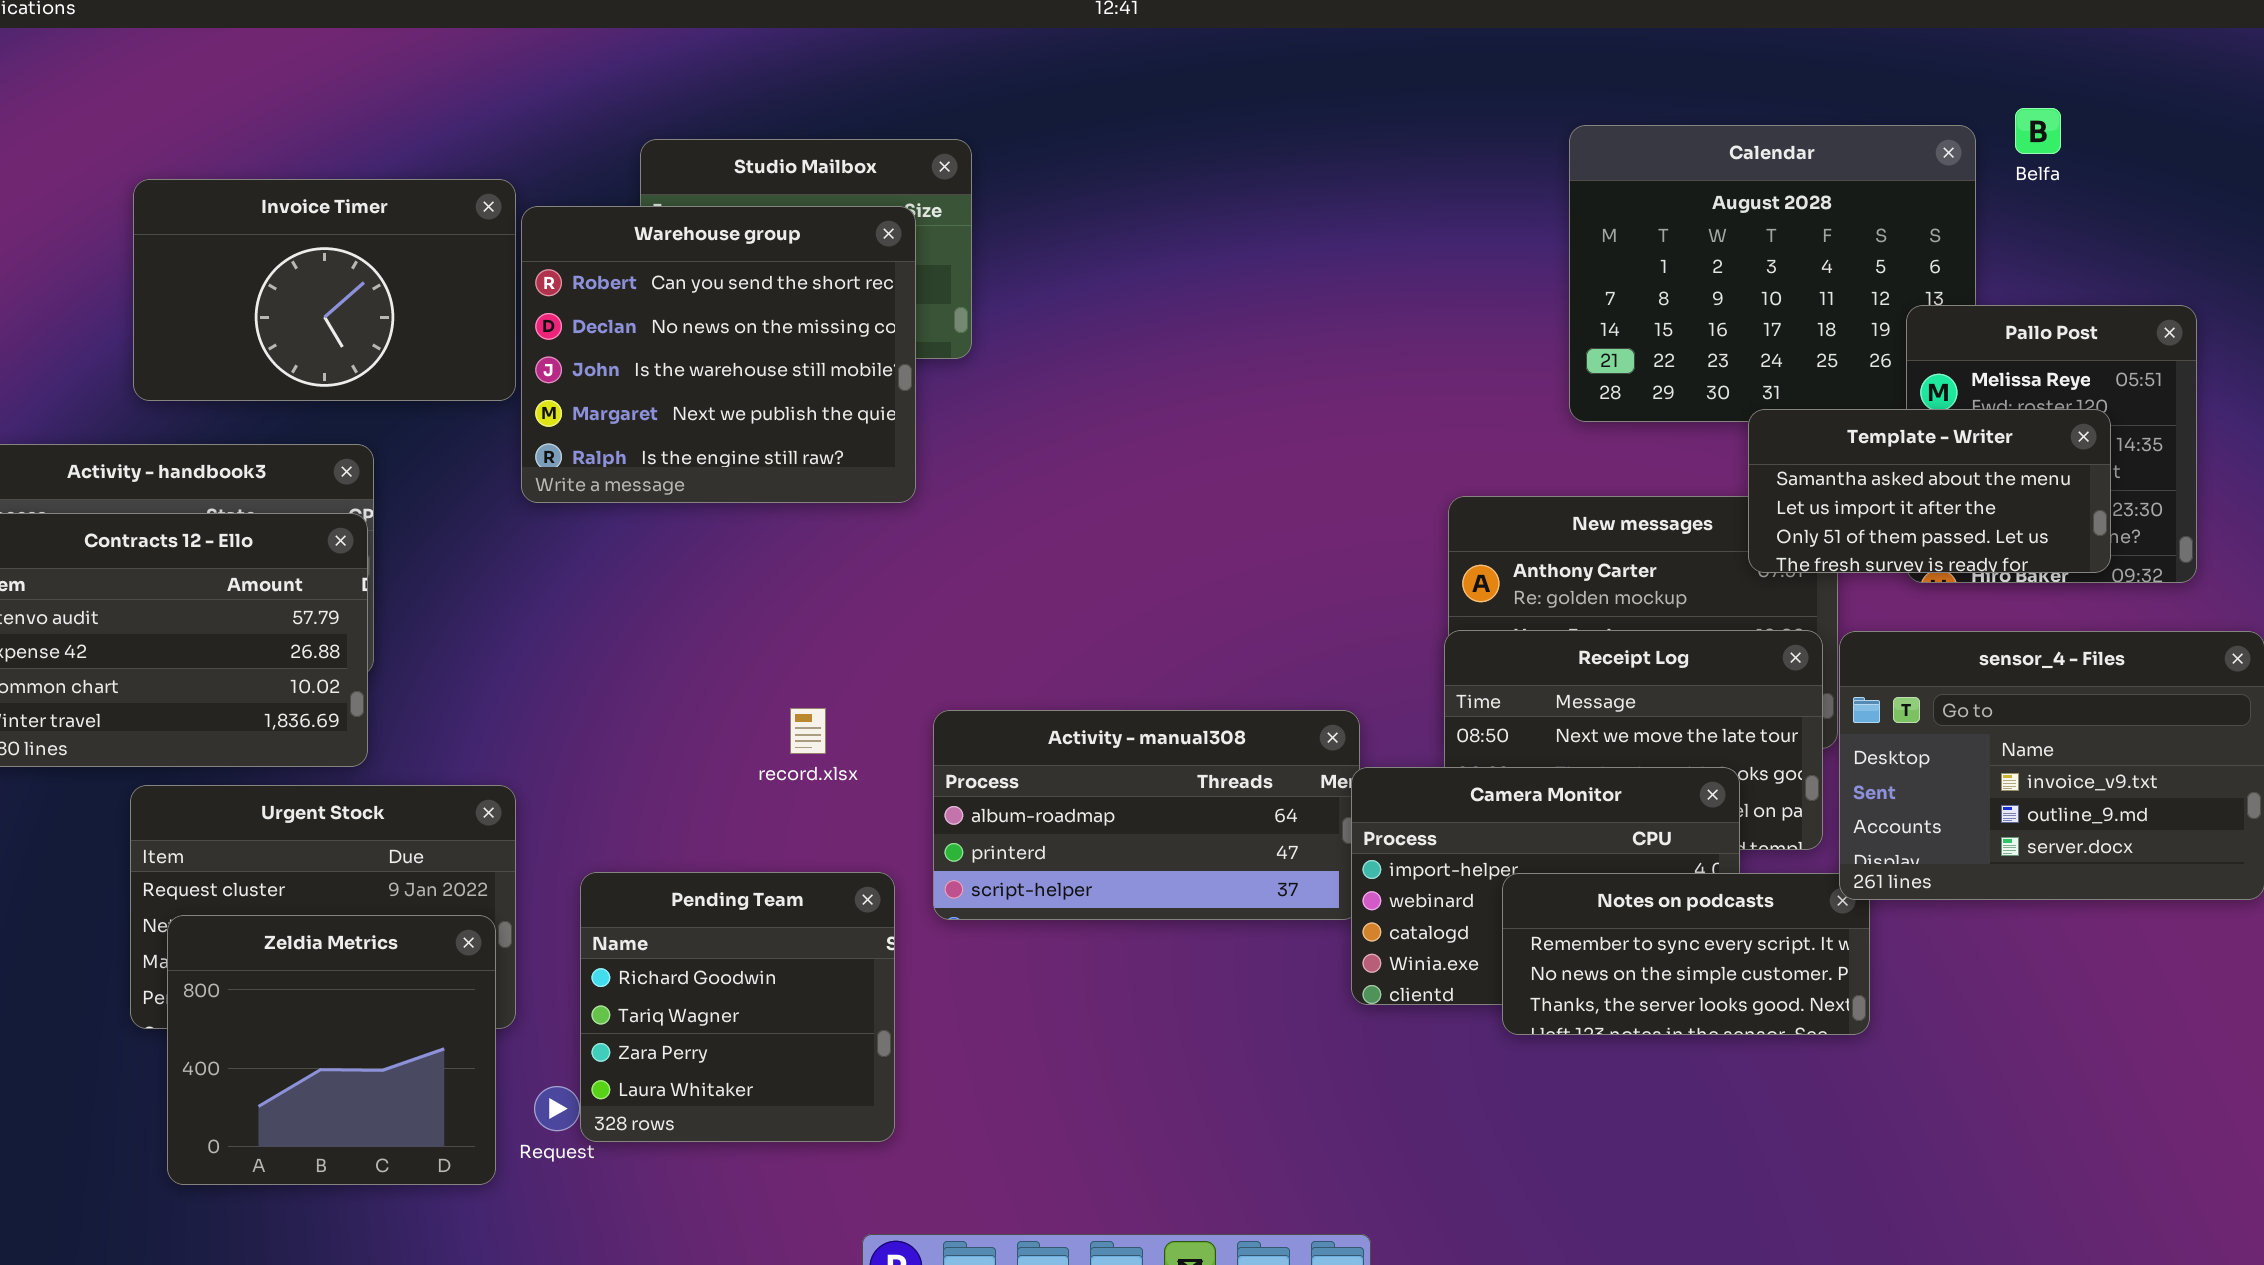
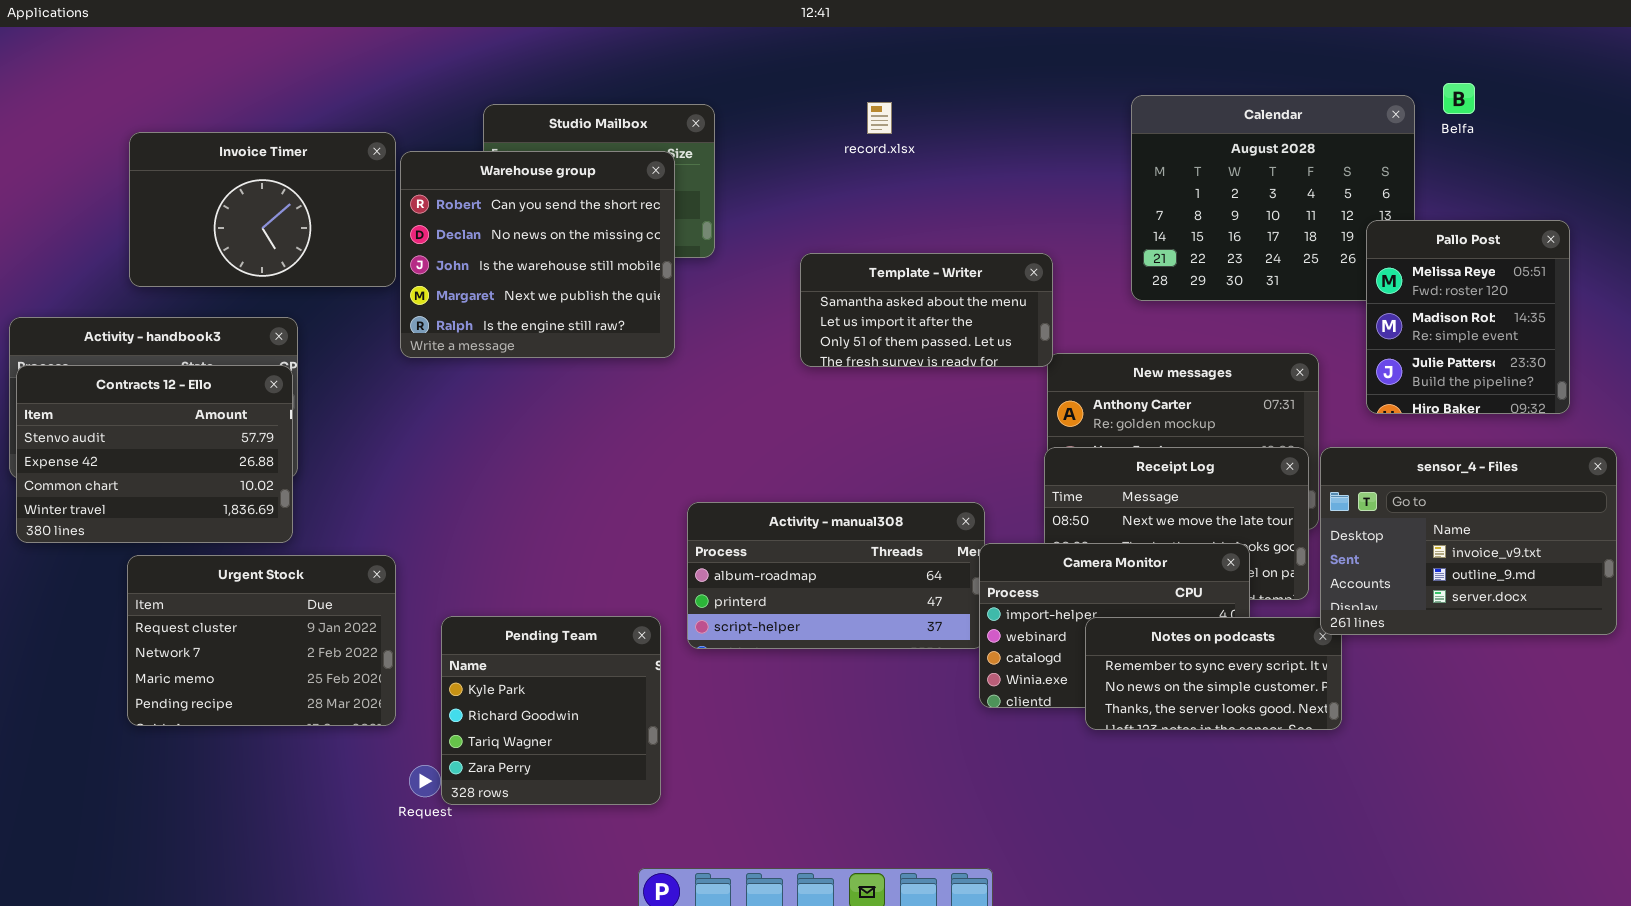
Template - Writer: [1748,409,2111,573] -> [800,253,1053,367], moved
record.xlsx: [790,708,826,754] -> [867,102,892,134], moved
Pending Team: [580,872,895,1142] -> [441,616,661,805], scrolled up 1 row
Zeldia Metrics: [167,915,496,1185] -> none, closed

